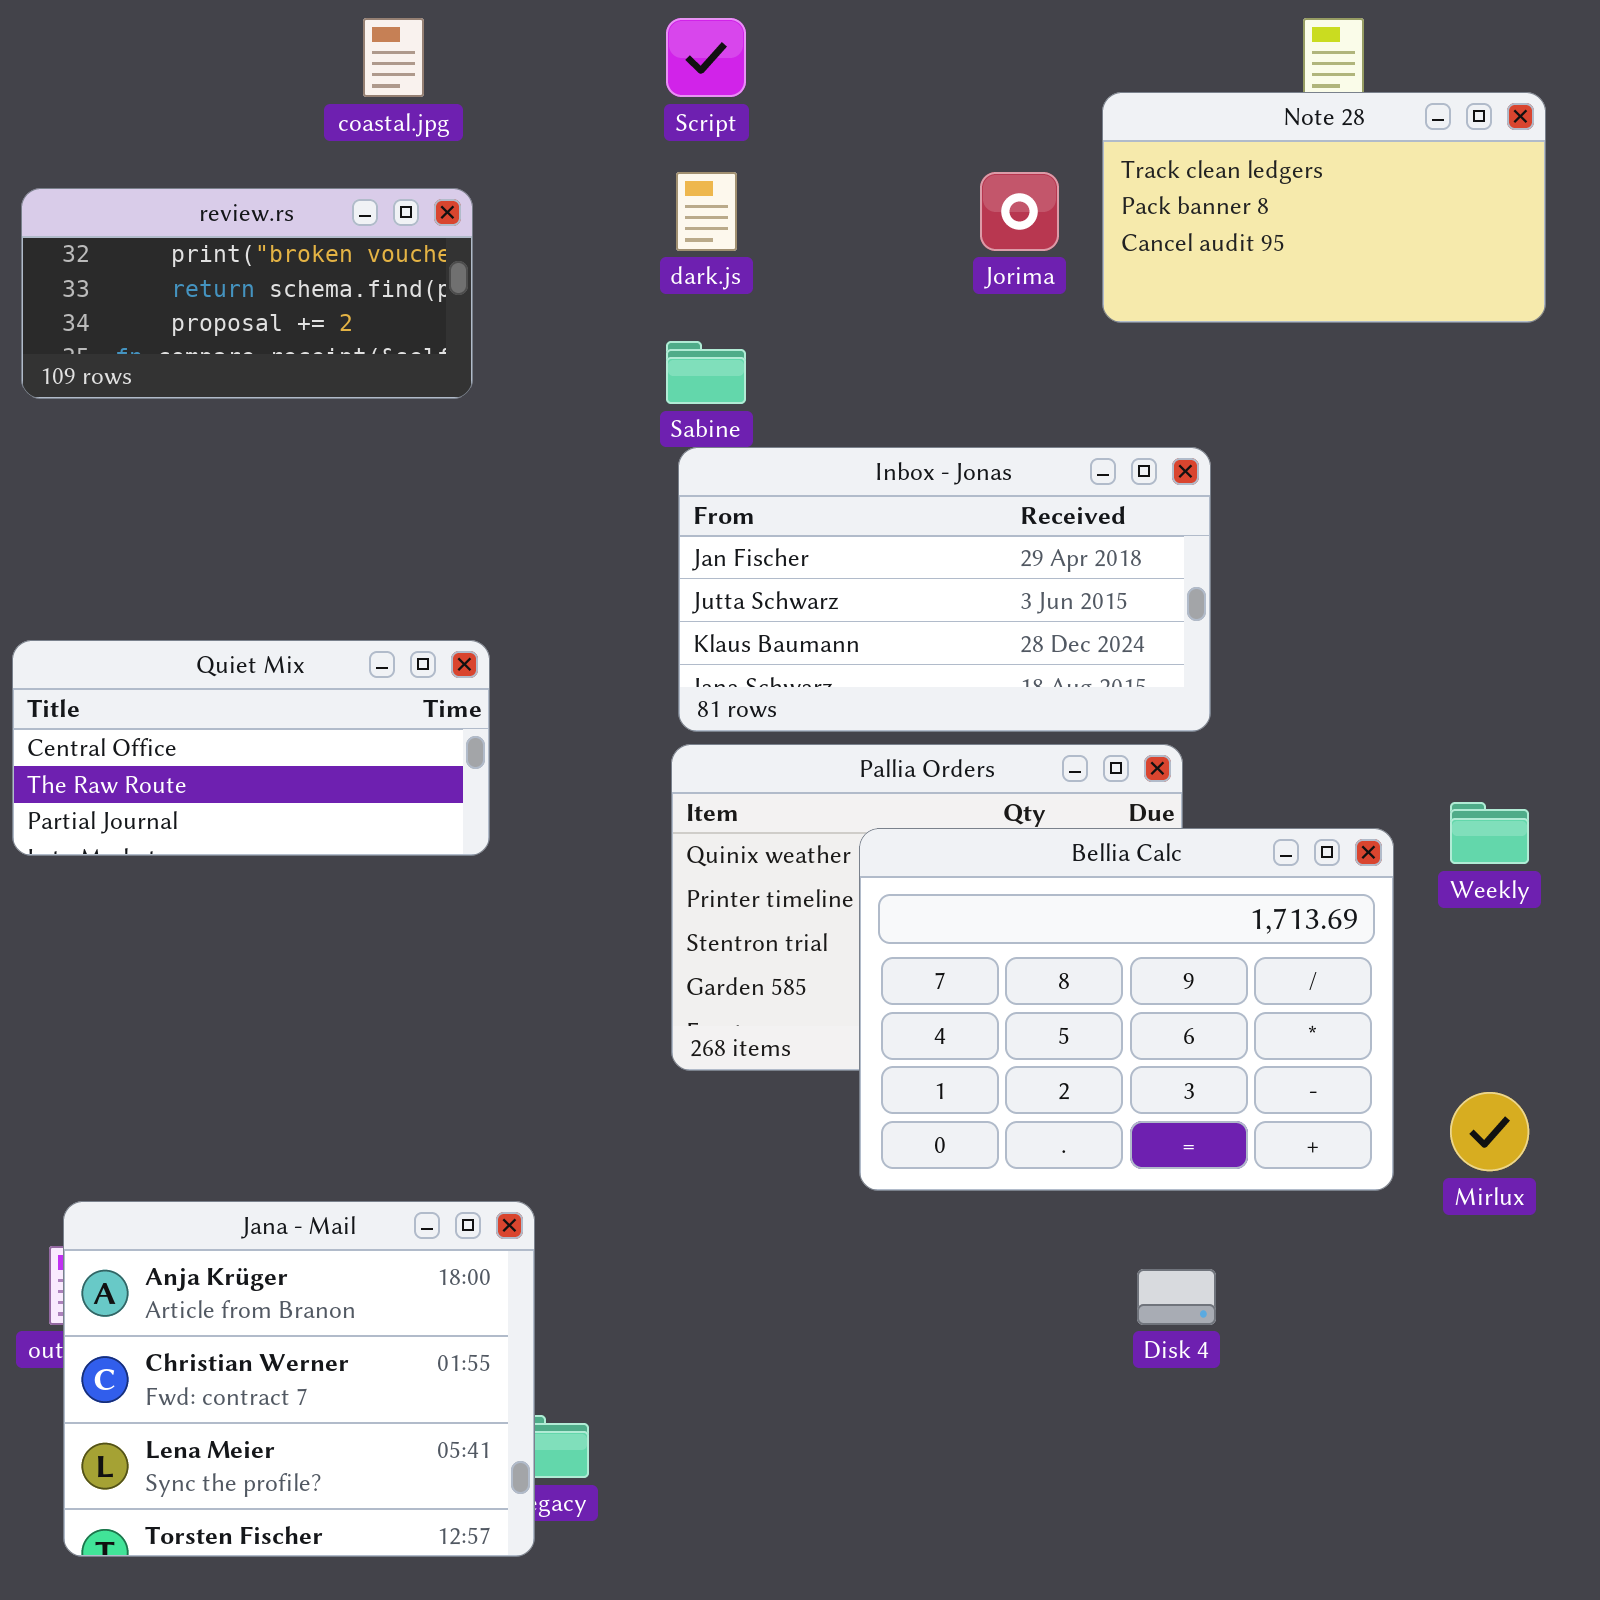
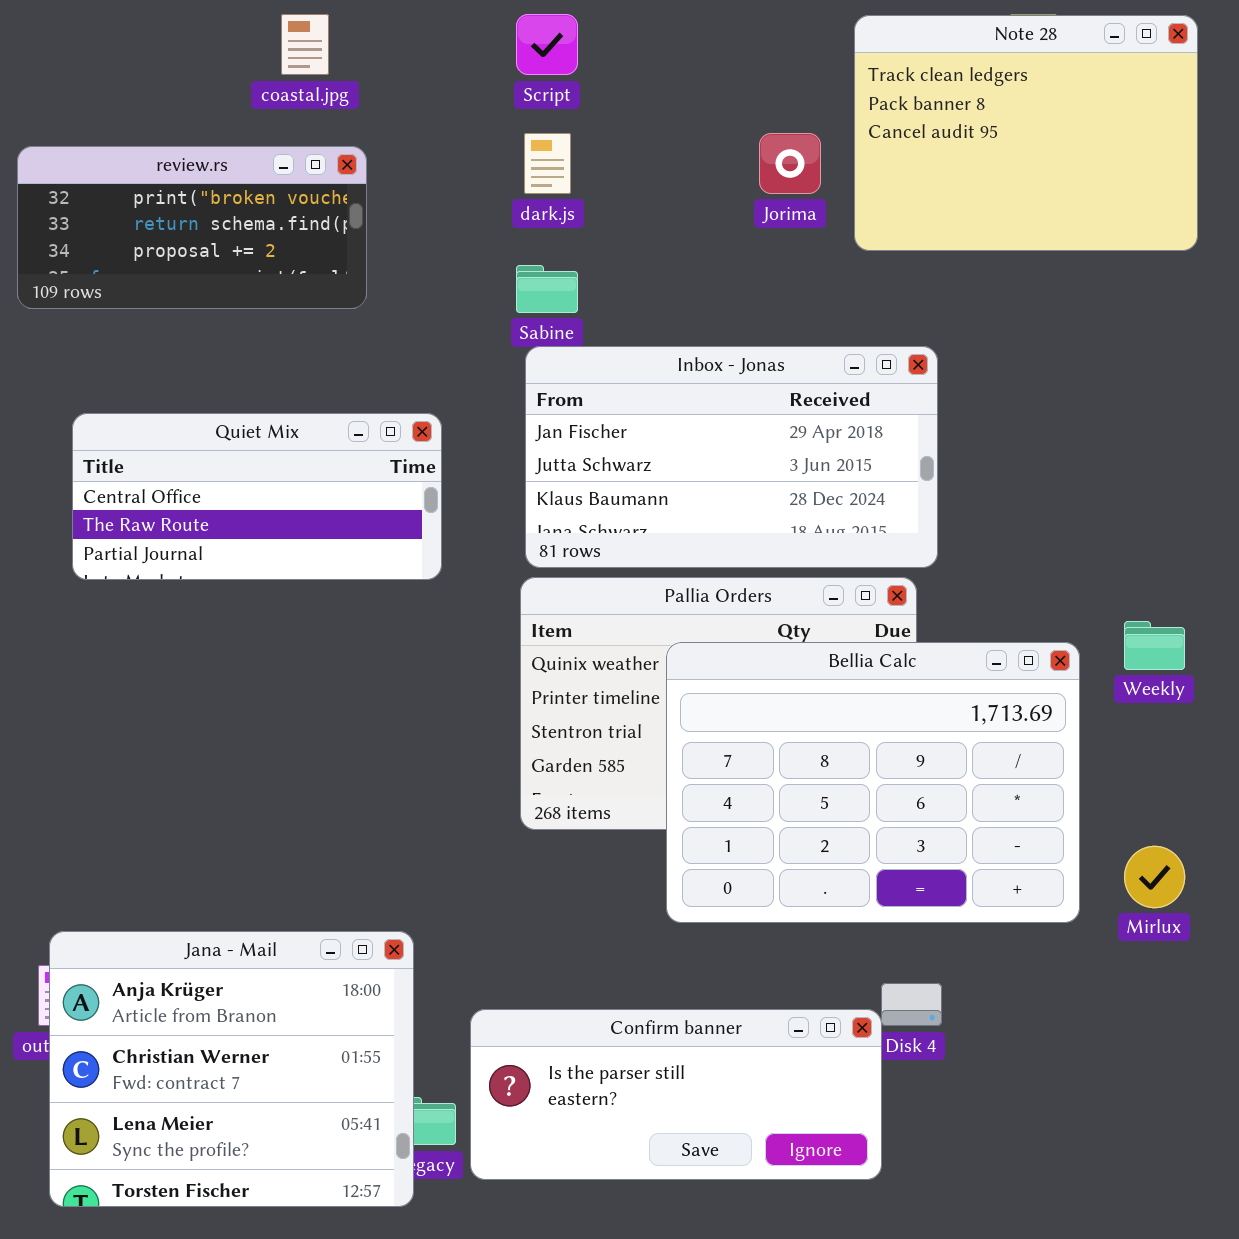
Note 28: [1102,92,1546,323] -> [854,15,1198,251], resized
Quiet Mix: [12,640,490,856] -> [72,413,442,580], moved
Confirm banner: none -> [470,1009,882,1180], opened

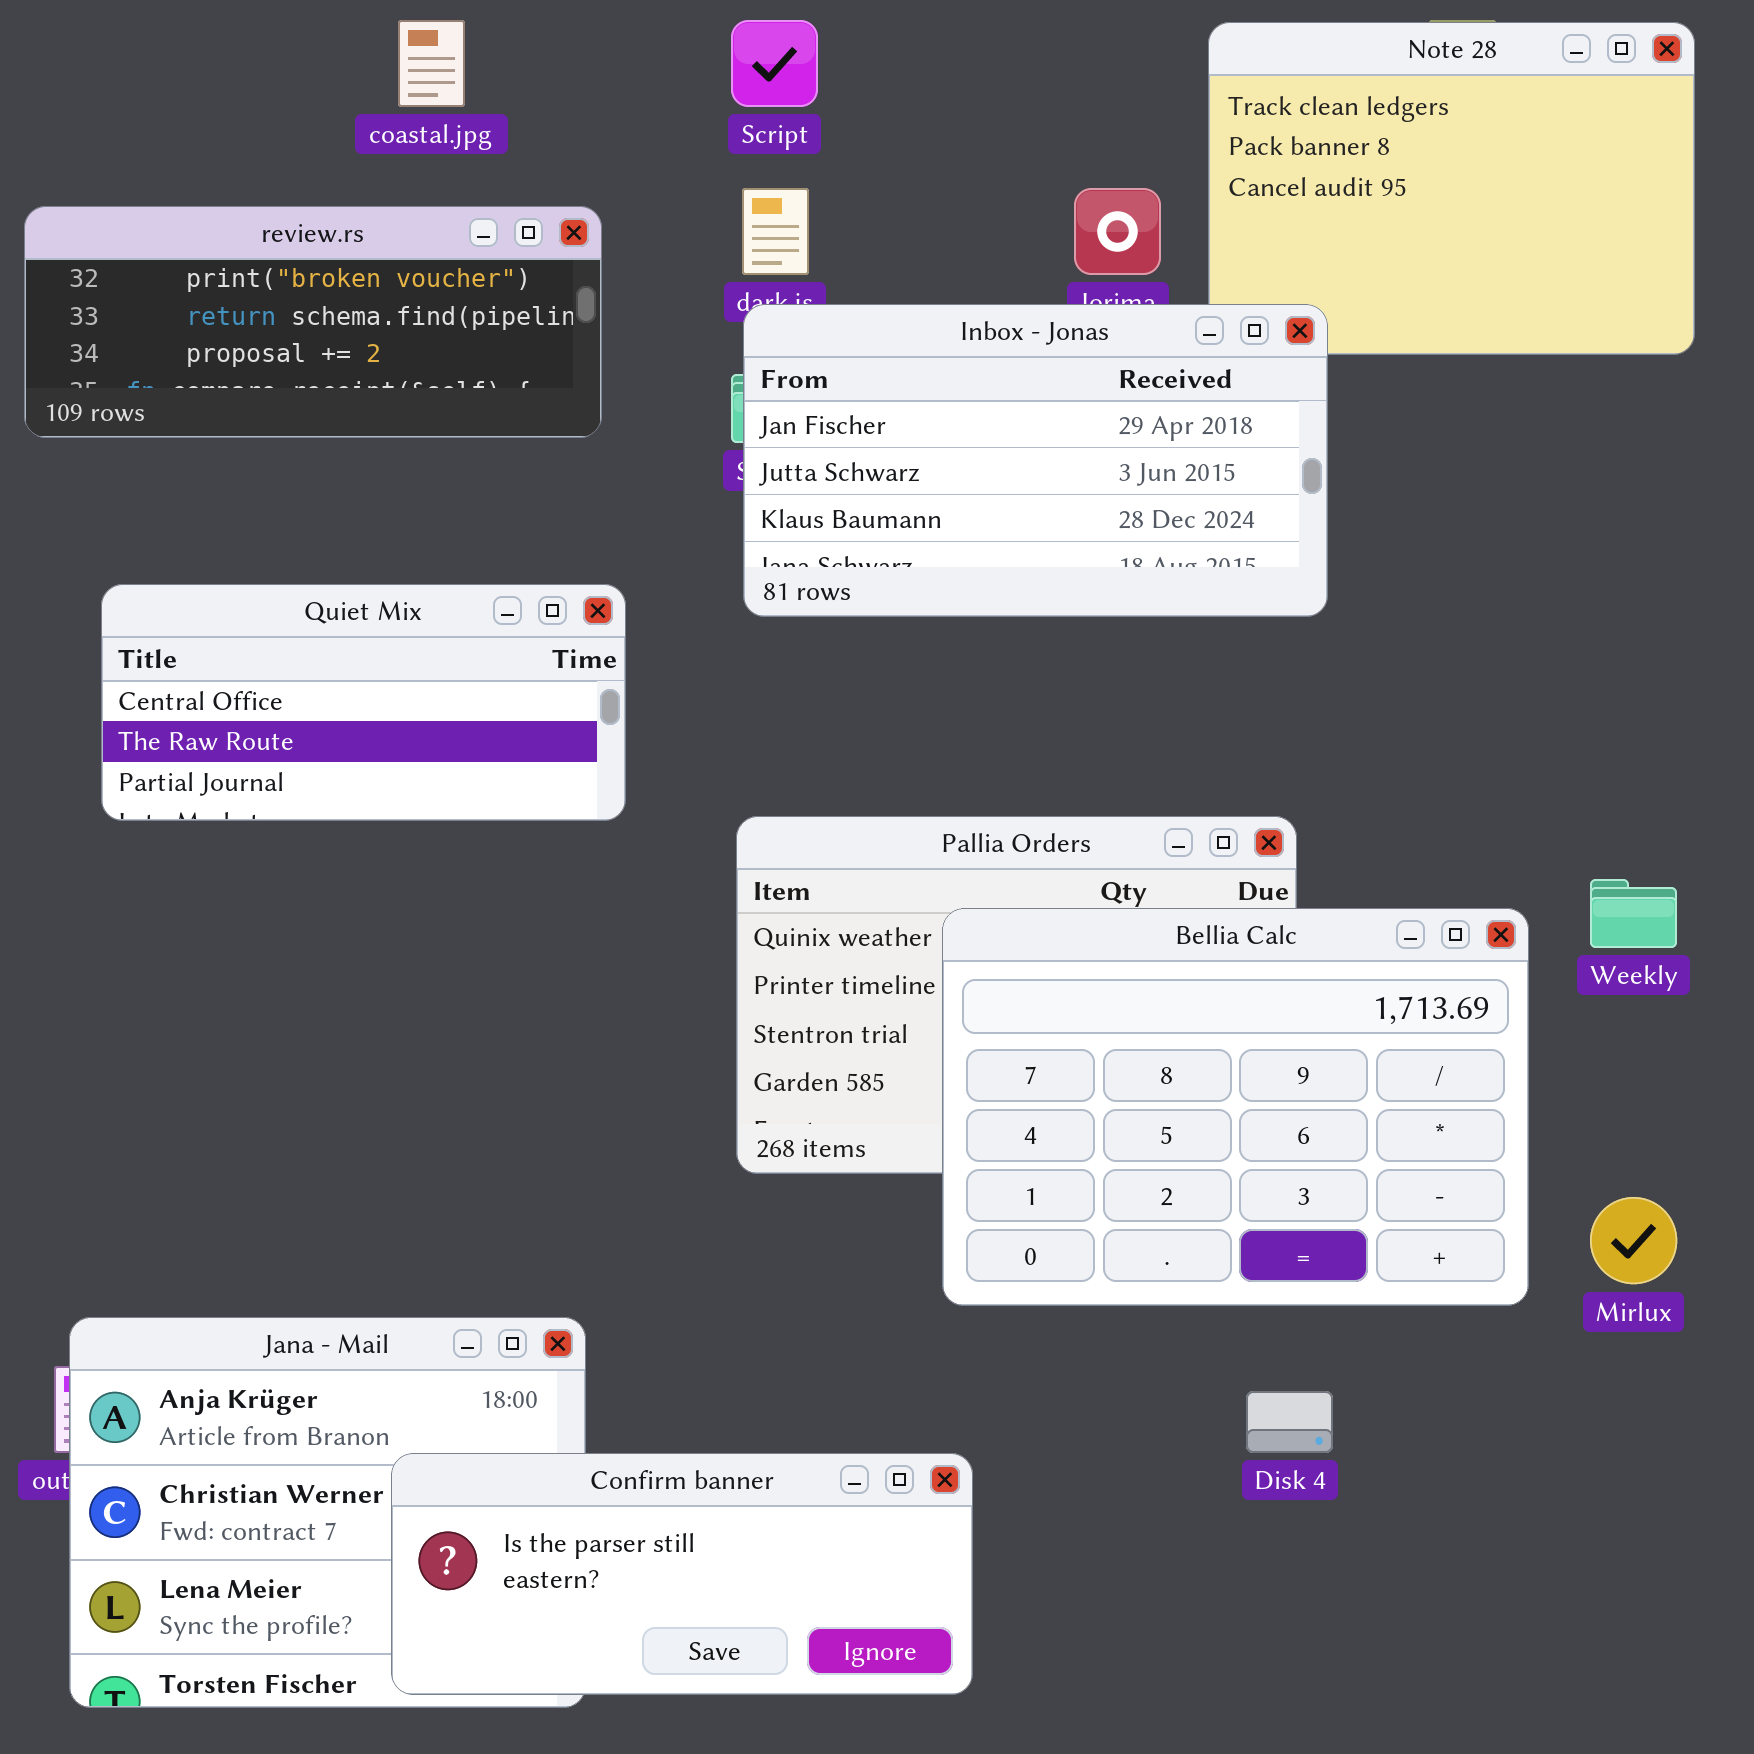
review.rs: [17,146,367,309] -> [24,206,602,438], resized
Inbox - Jonas: [525,346,938,568] -> [743,304,1328,617], moved
Confirm banner: [470,1009,882,1180] -> [391,1453,973,1695], moved

